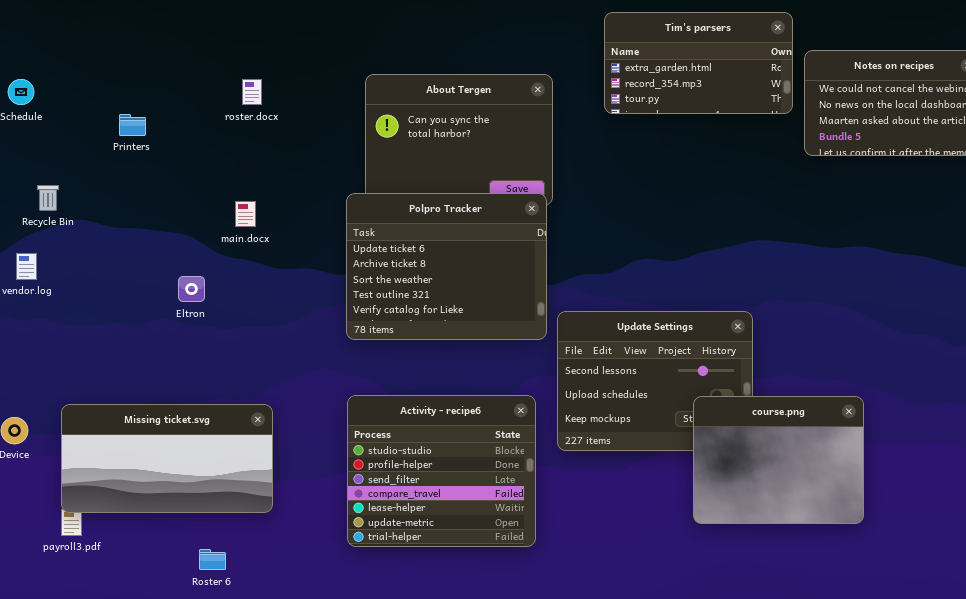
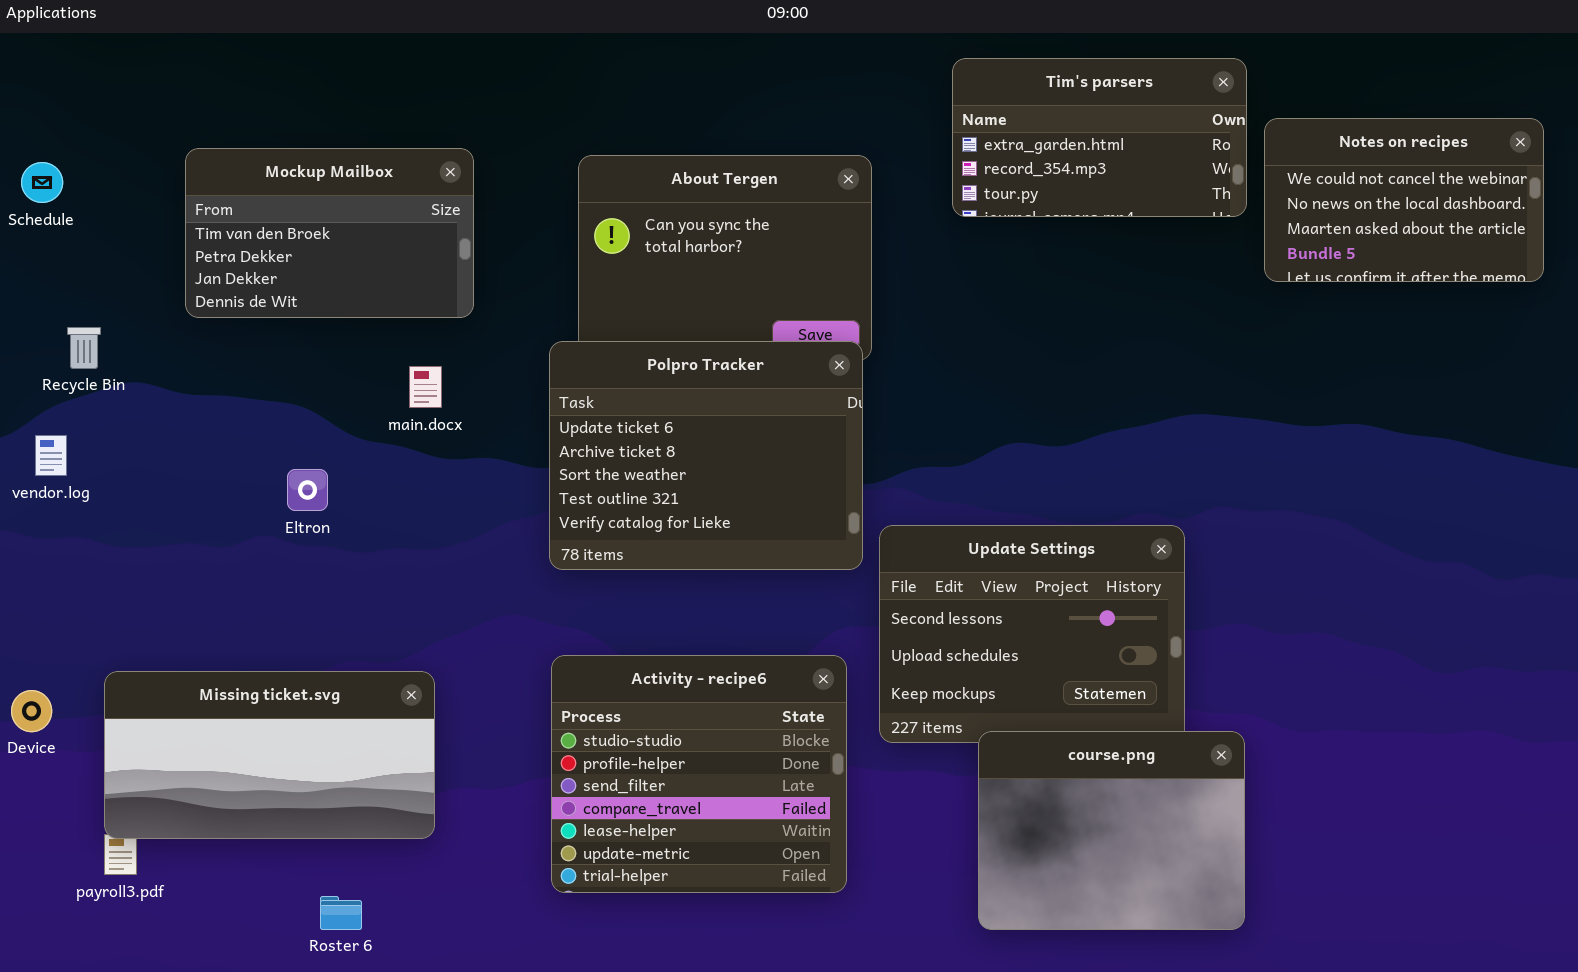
Mockup Mailbox: none -> [185,148,474,318], opened
main.docx: [235,201,256,227] -> [409,366,442,408], moved
course.png: [693,396,864,524] -> [978,731,1245,930], moved

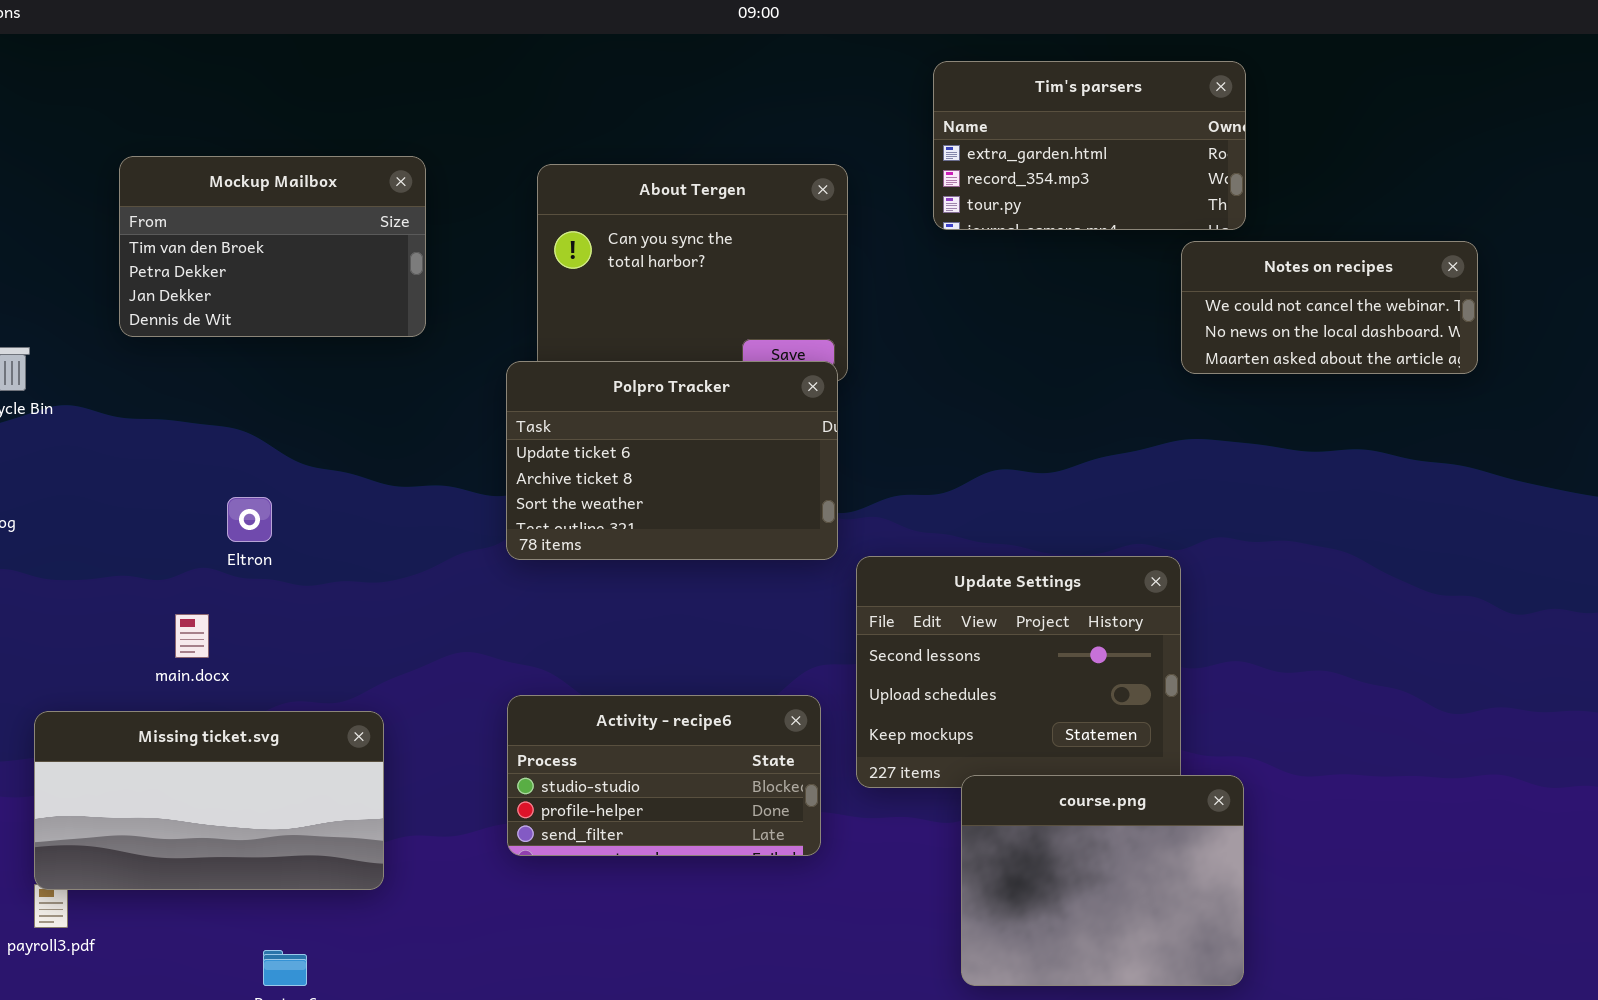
Notes on recipes: [1264,118,1544,282] -> [1181,241,1478,374], moved, resized
Polpro Tracker: [549,341,863,570] -> [506,361,838,560], resized
main.docx: [409,366,442,408] -> [175,614,209,658], moved
Activity - recipe6: [551,655,847,893] -> [507,695,821,856], resized

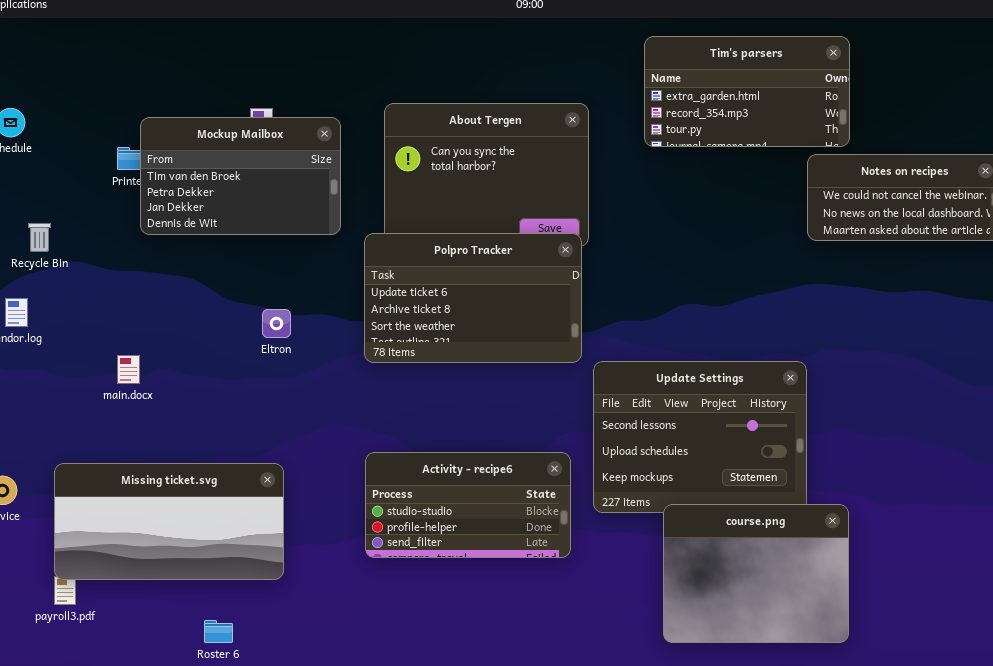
Mockup Mailbox: [119,156,426,337] -> [140,117,341,235], moved
Eltron: [227,497,272,542] -> [262,309,291,338], moved
main.docx: [175,614,209,658] -> [117,355,140,384], moved

